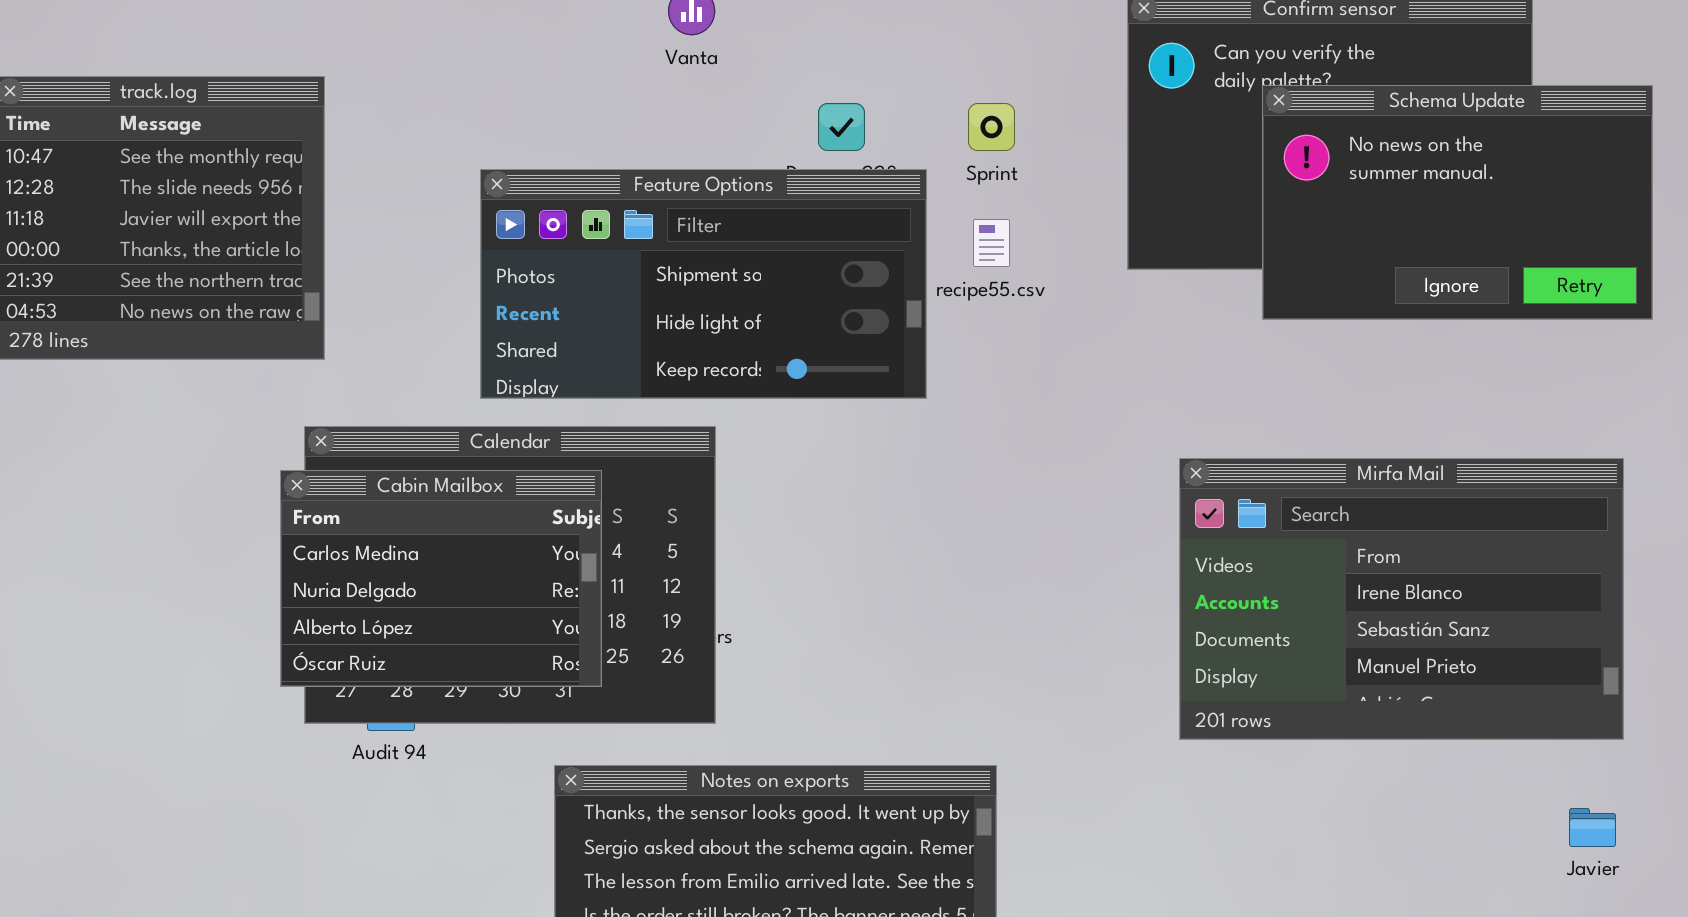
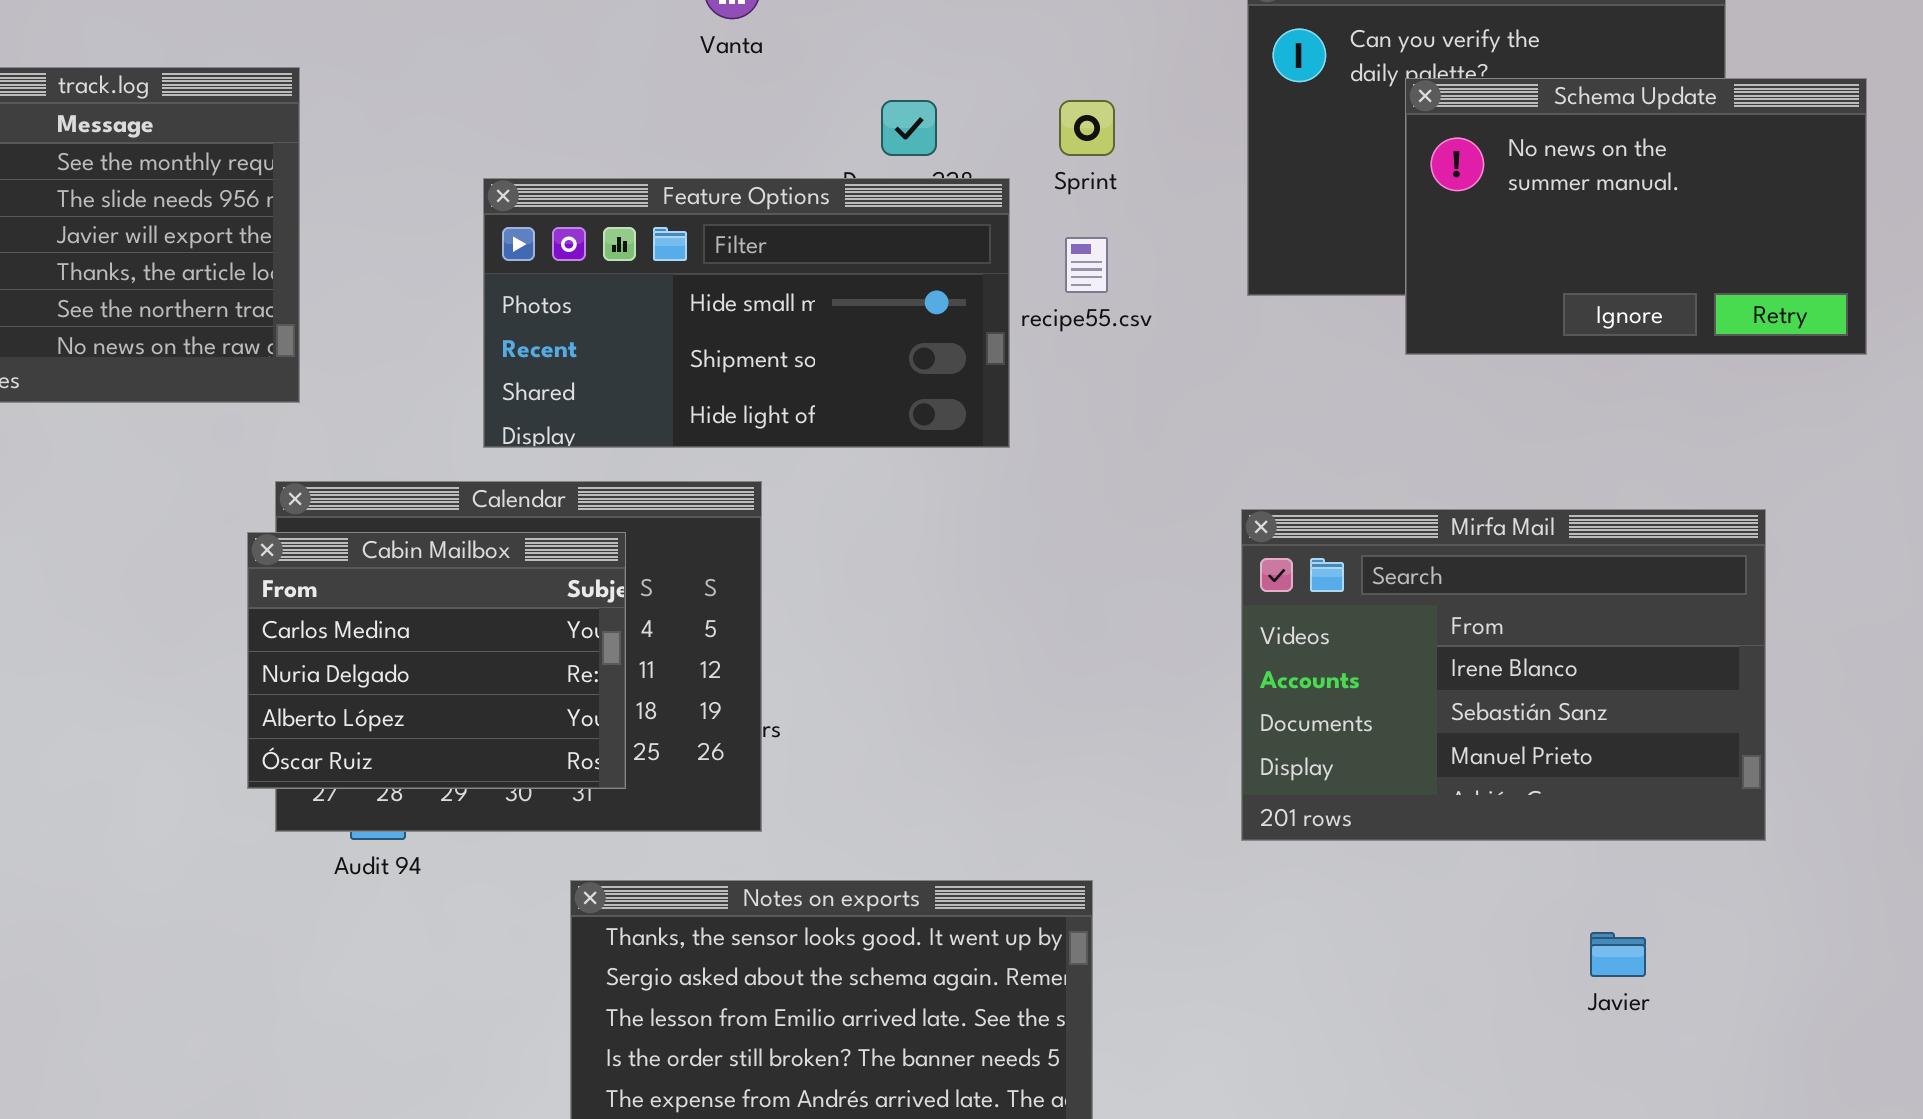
Feature Options: [480,169,927,399] -> [483,178,1010,448], scrolled up 1 row
Mirfa Mail: [1179,458,1624,740] -> [1241,509,1766,841], moved
Javier: [1569,808,1616,847] -> [1590,932,1646,977], moved

